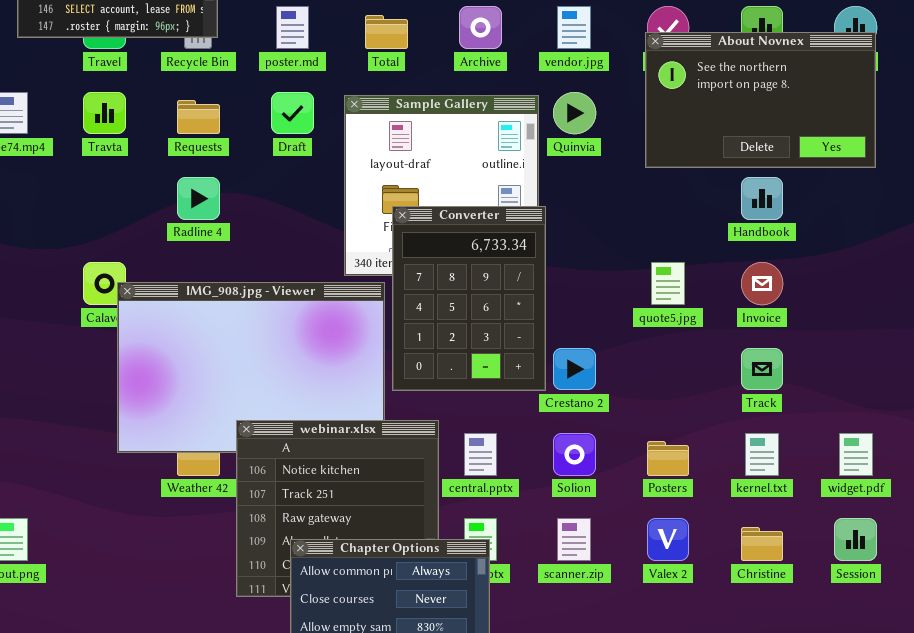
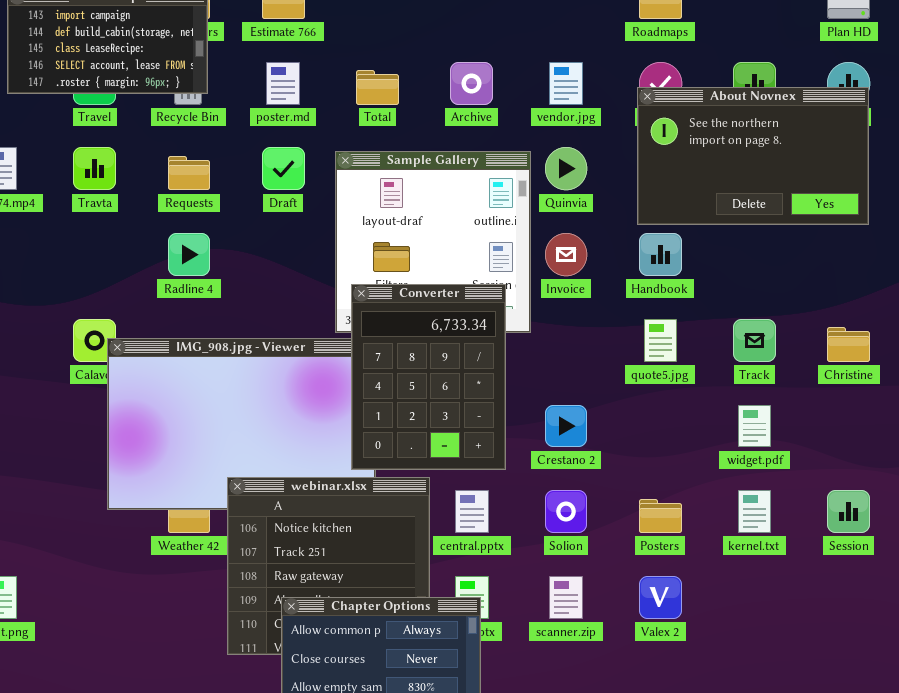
Handbook: [741,177,783,220] -> [639,233,682,276], moved
Converter: [392,206,546,391] -> [351,284,506,470], moved
Invoice: [741,262,783,305] -> [545,233,587,276], moved
Track: [741,348,783,390] -> [733,319,776,362], moved
widget.pdf: [839,433,873,476] -> [738,405,771,447], moved
Session: [834,518,877,561] -> [827,490,870,533], moved
Christine: [741,527,783,561] -> [827,327,870,362], moved

